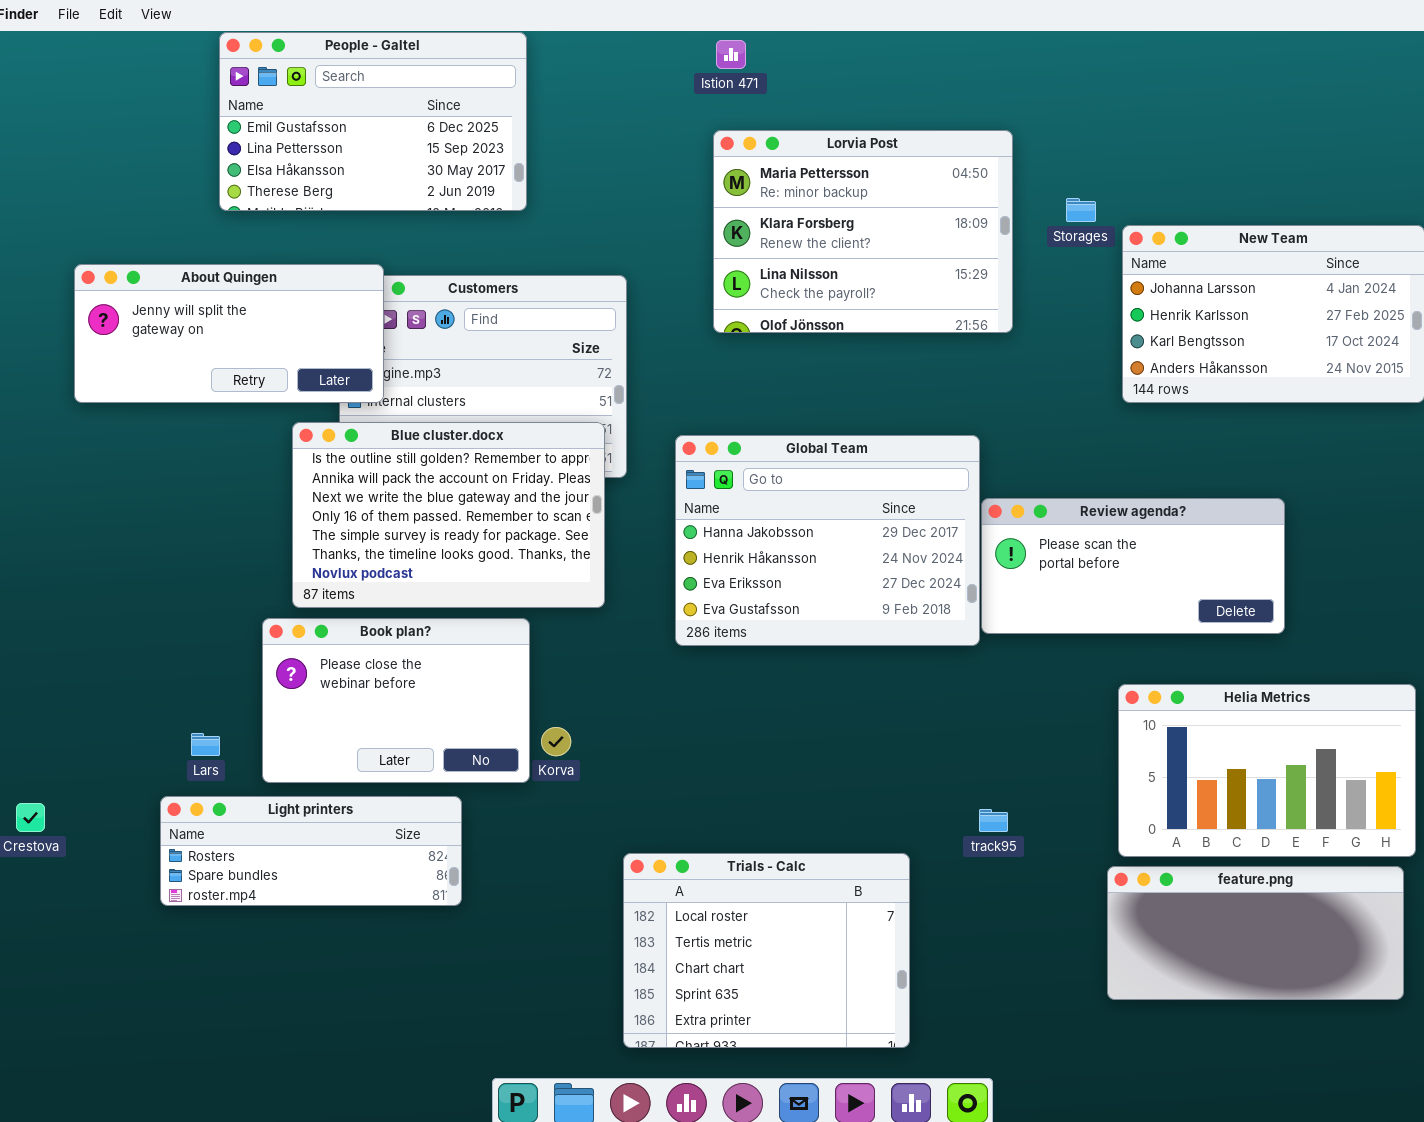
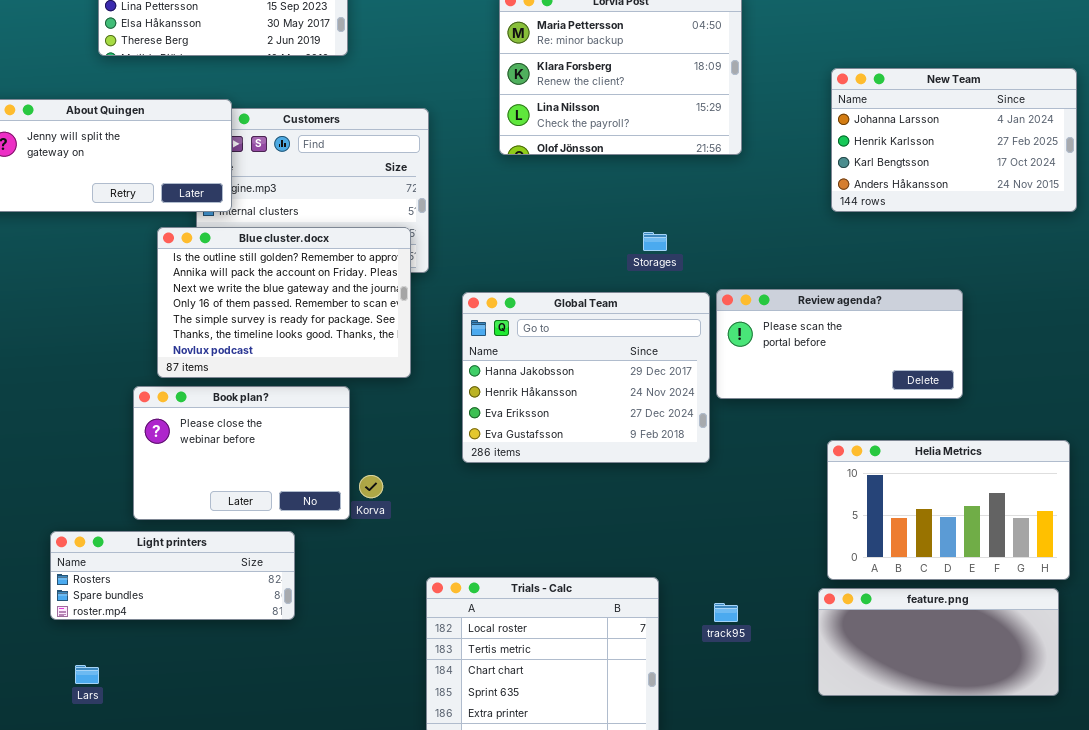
Storages: [1066,198,1096,222] -> [643,232,667,251], moved
Global Team: [675,435,980,646] -> [462,292,710,463], moved
Lars: [191,733,220,756] -> [75,665,99,684], moved
track95: [979,809,1008,832] -> [714,603,738,622], moved

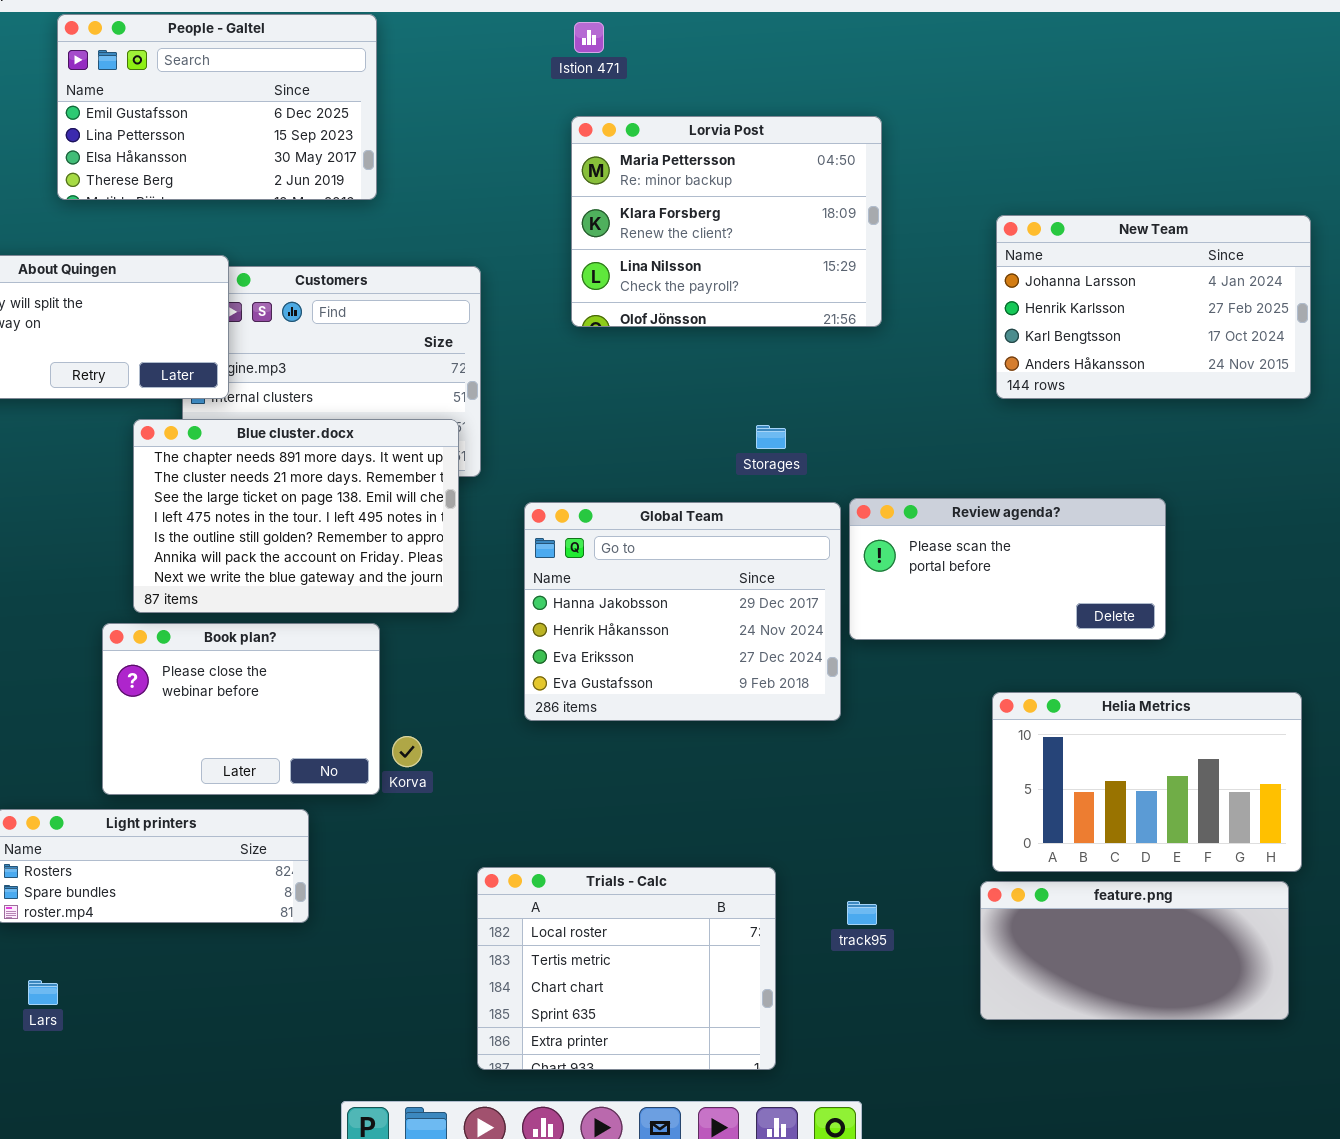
Blue cluster.docx: [157,227,411,378] -> [133,419,459,613], scrolled up 4 rows

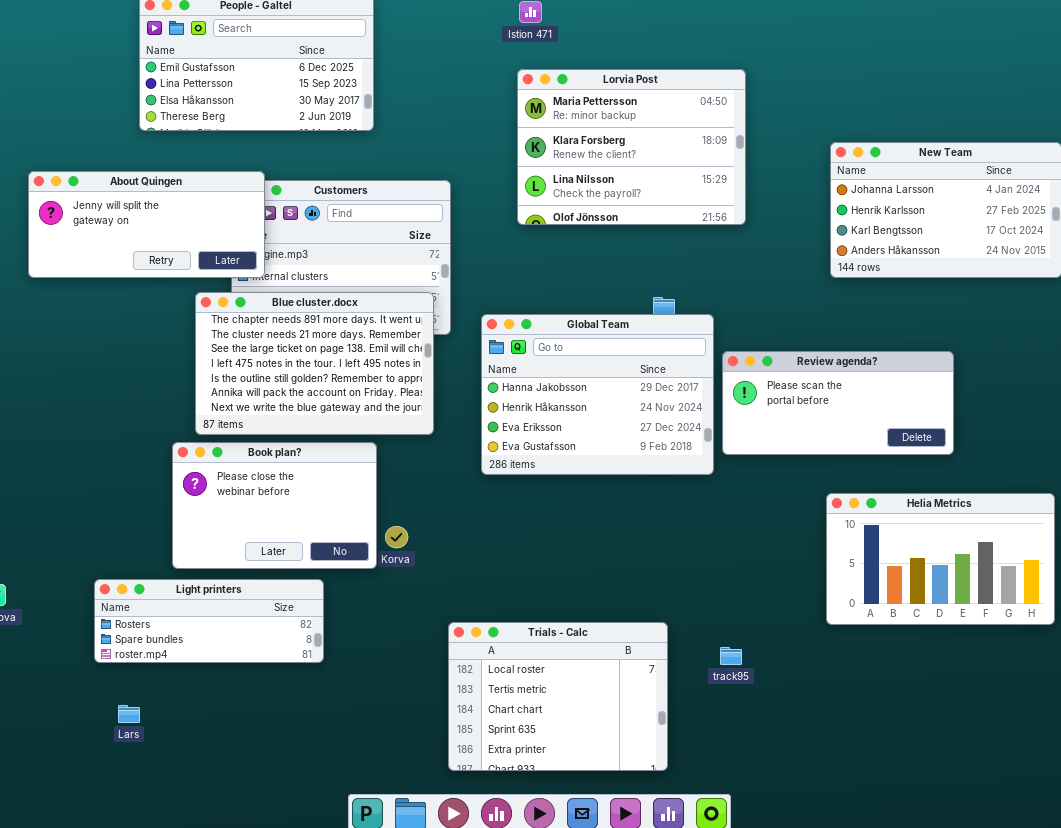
Global Team: [524,502,841,721] -> [481,314,714,475], moved
feature.png: [980,881,1289,1020] -> none, closed

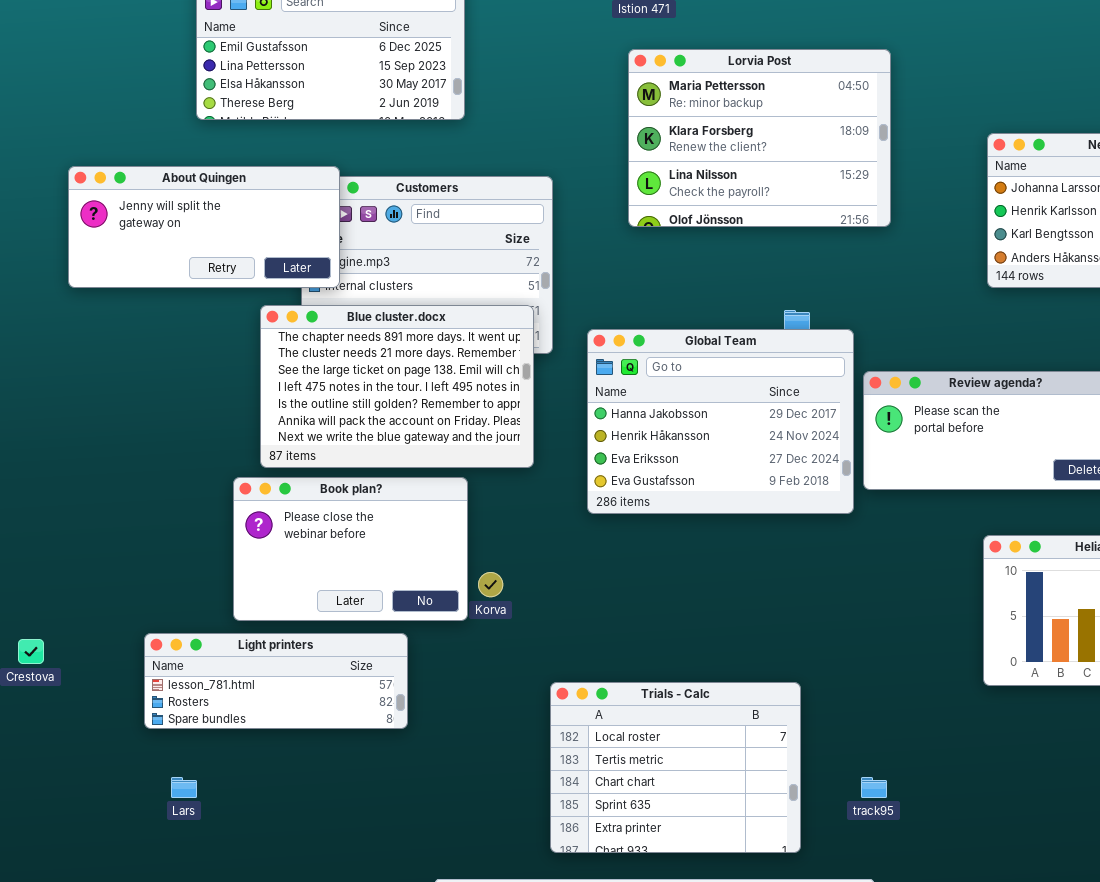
Light printers: [94,579,324,663] -> [144,633,408,729], scrolled up 1 row
track95: [720,647,742,665] -> [861,777,887,798], moved

